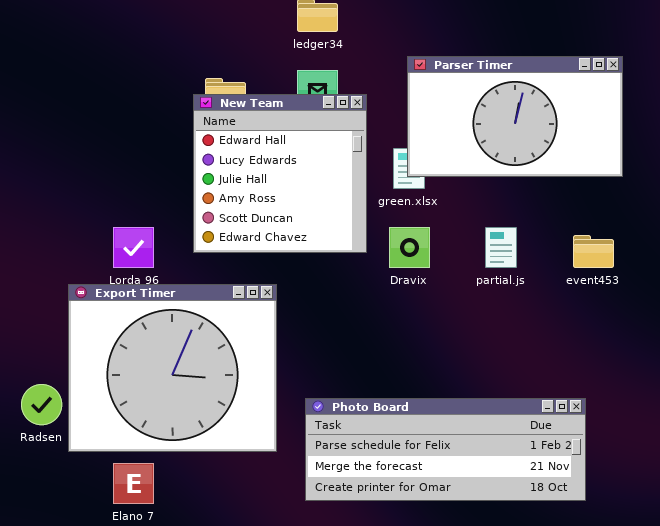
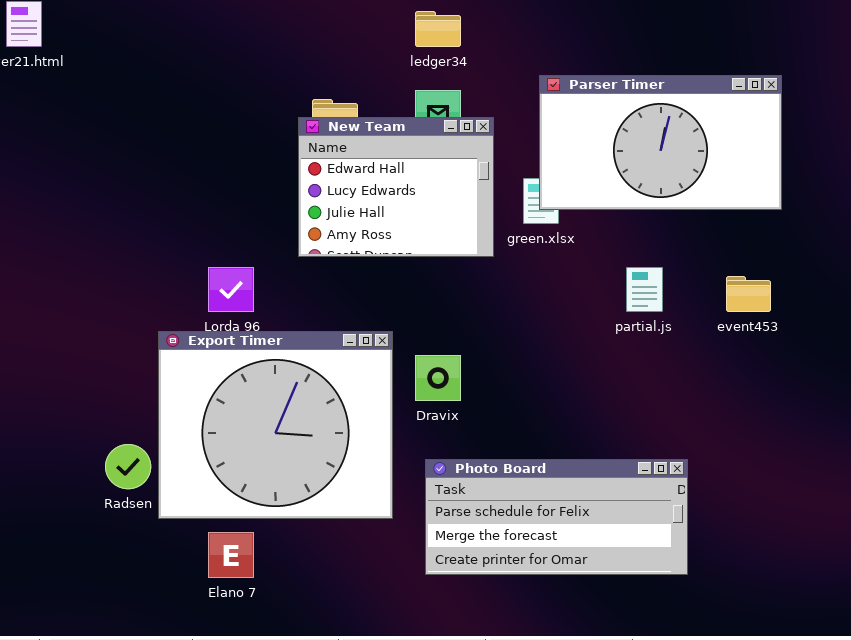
New Team: [193,94,367,253] -> [298,117,494,257], resized
Dravix: [389,227,430,268] -> [415,355,461,401], moved
Photo Board: [305,398,586,501] -> [425,459,688,575], resized

